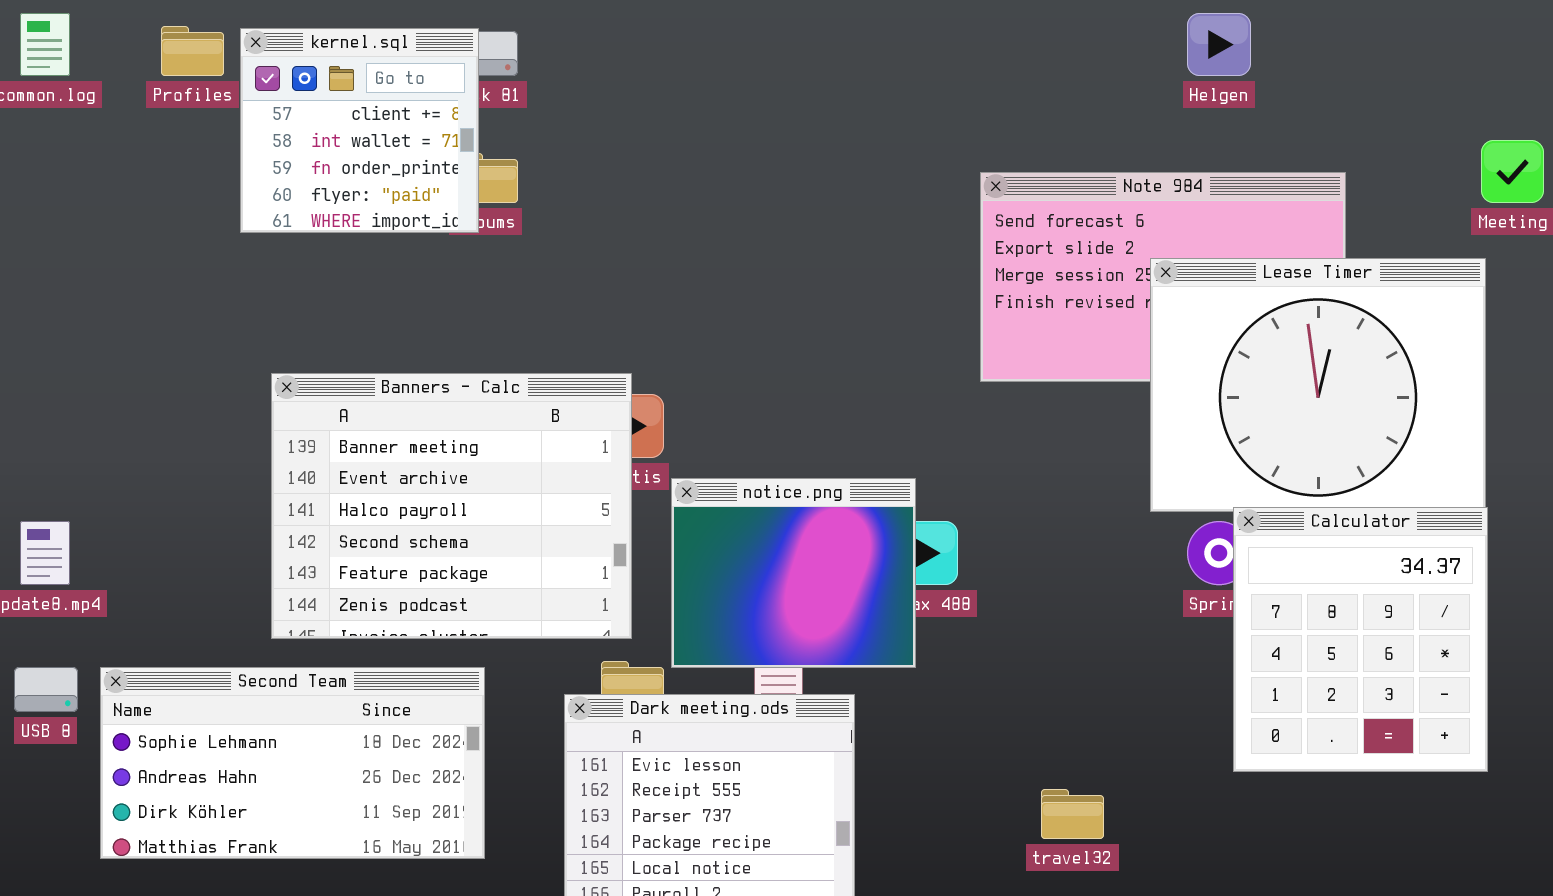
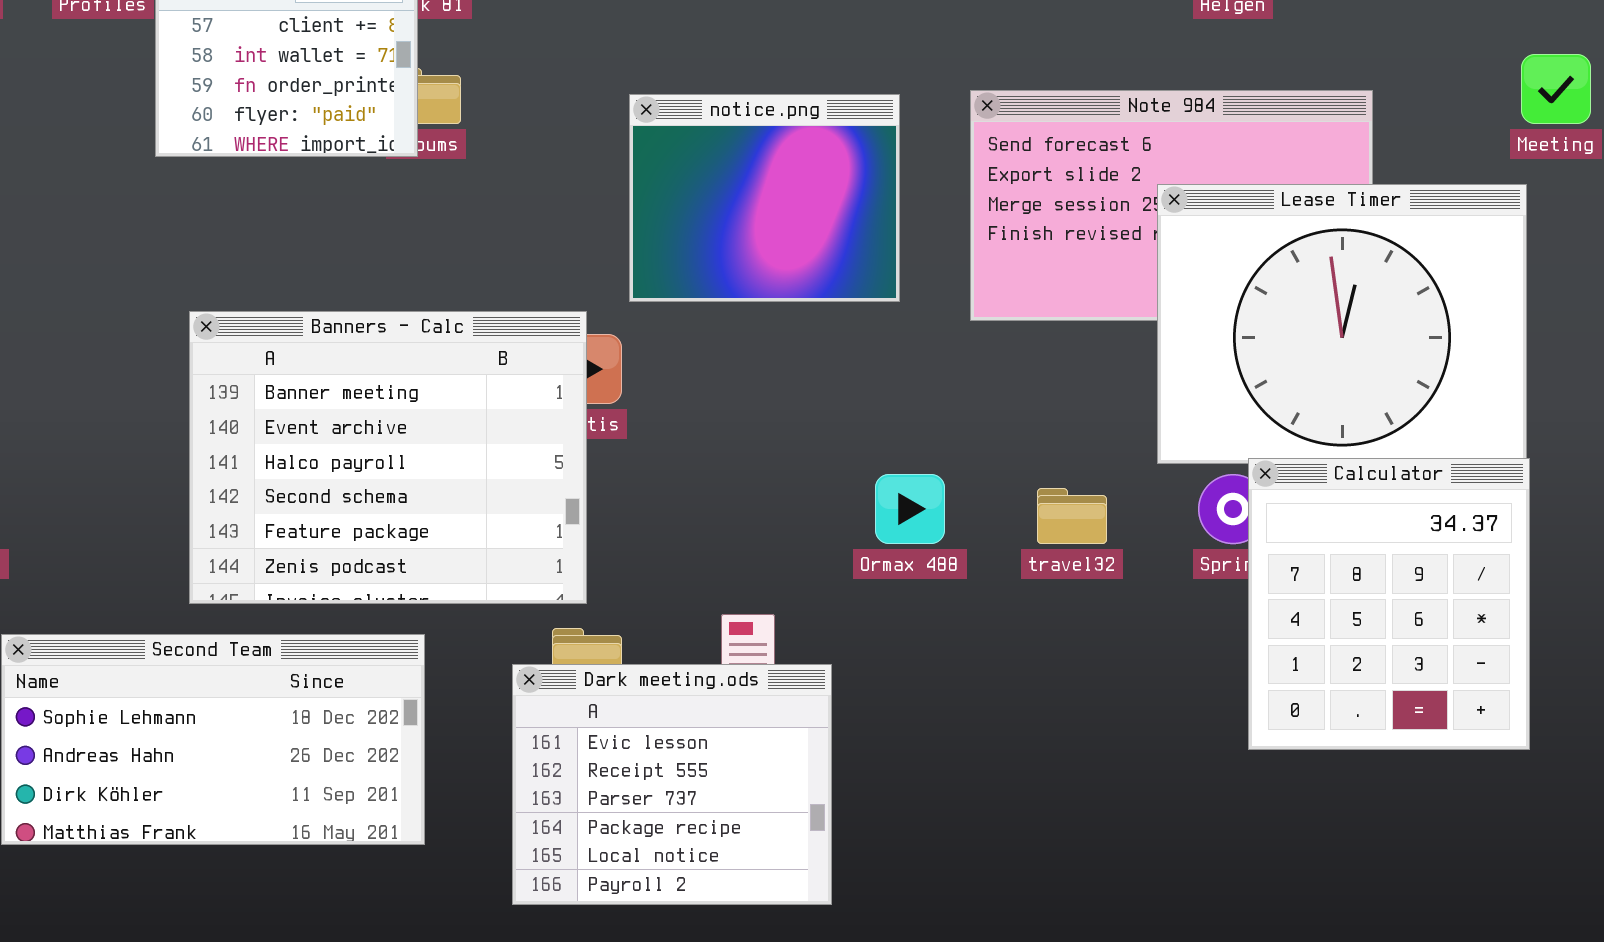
notice.png: [671,478,916,668] -> [629,94,900,302], moved
travel32: [1041,789,1104,839] -> [1037,488,1107,544], moved

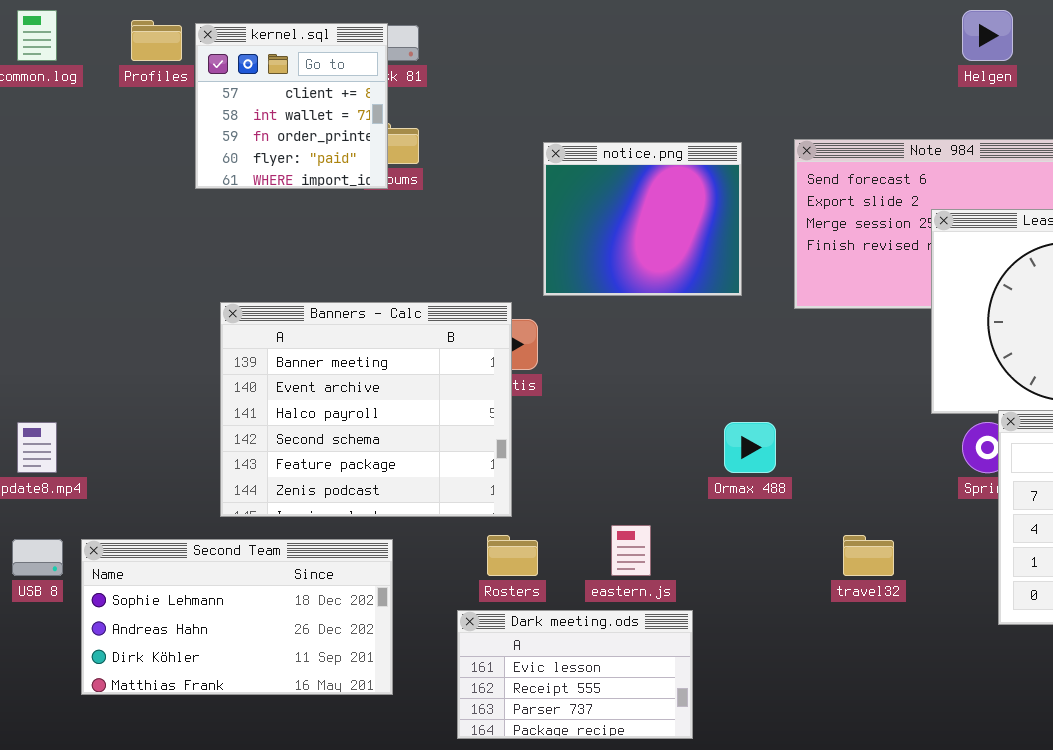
travel32: [1037,488,1107,544] -> [843,535,894,576], moved
Dark meeting.ods: [512,664,832,905] -> [457,610,693,739], resized

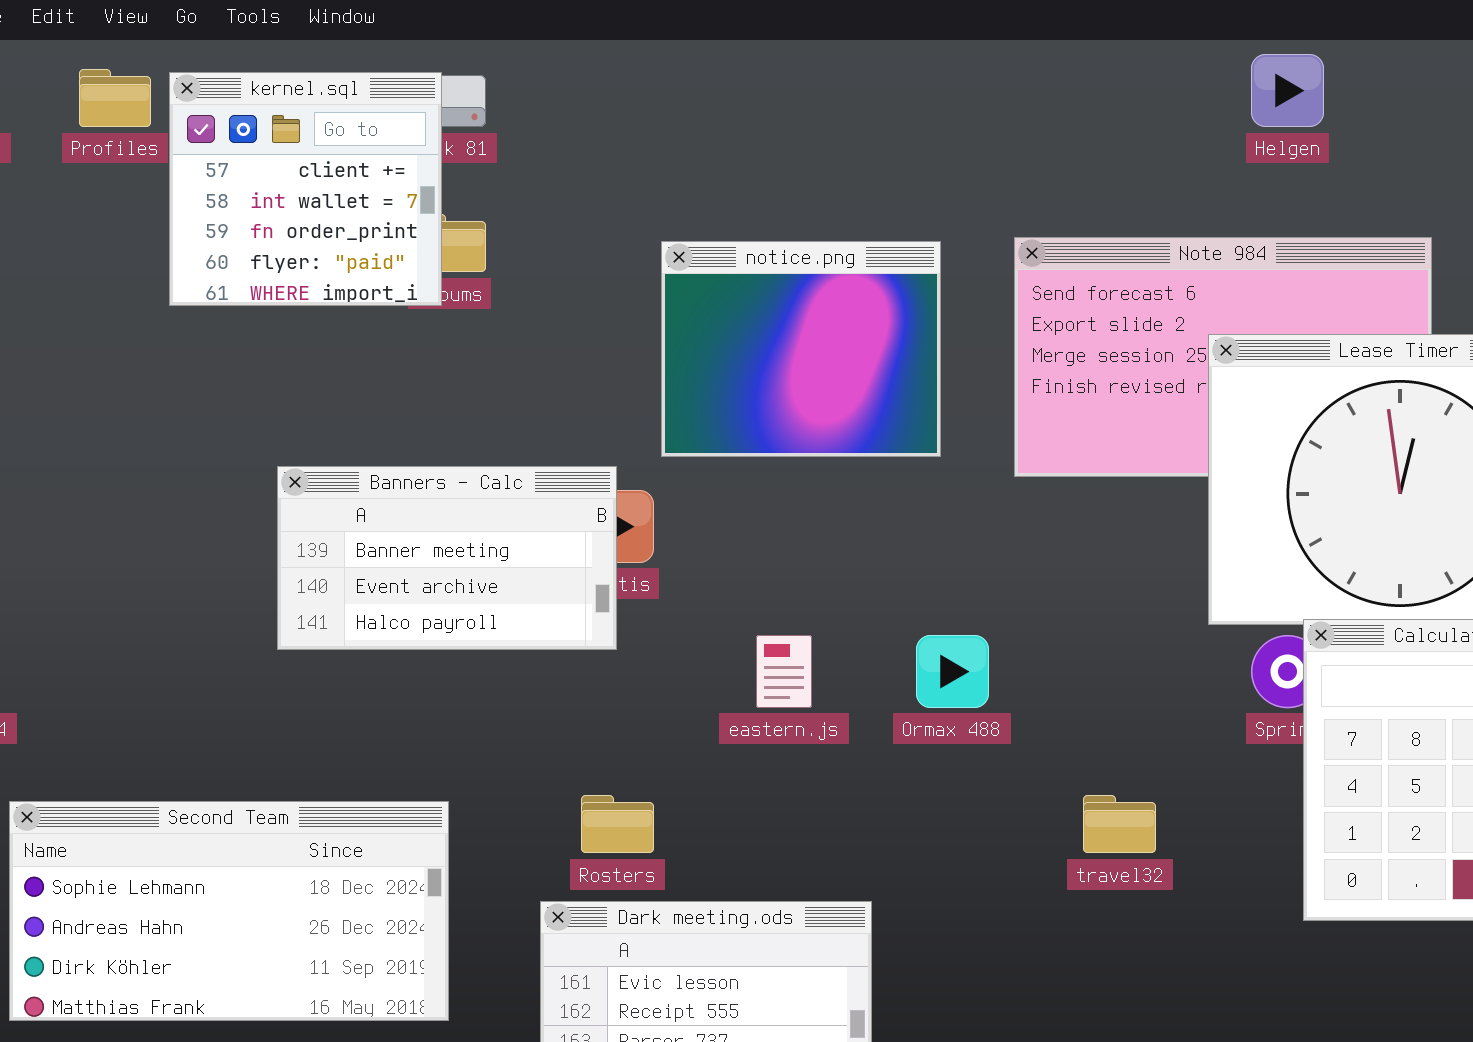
Banners - Calc: [220,302,512,517] -> [277,466,617,650], resized
eastern.js: [611,525,651,576] -> [756,635,812,708], moved

